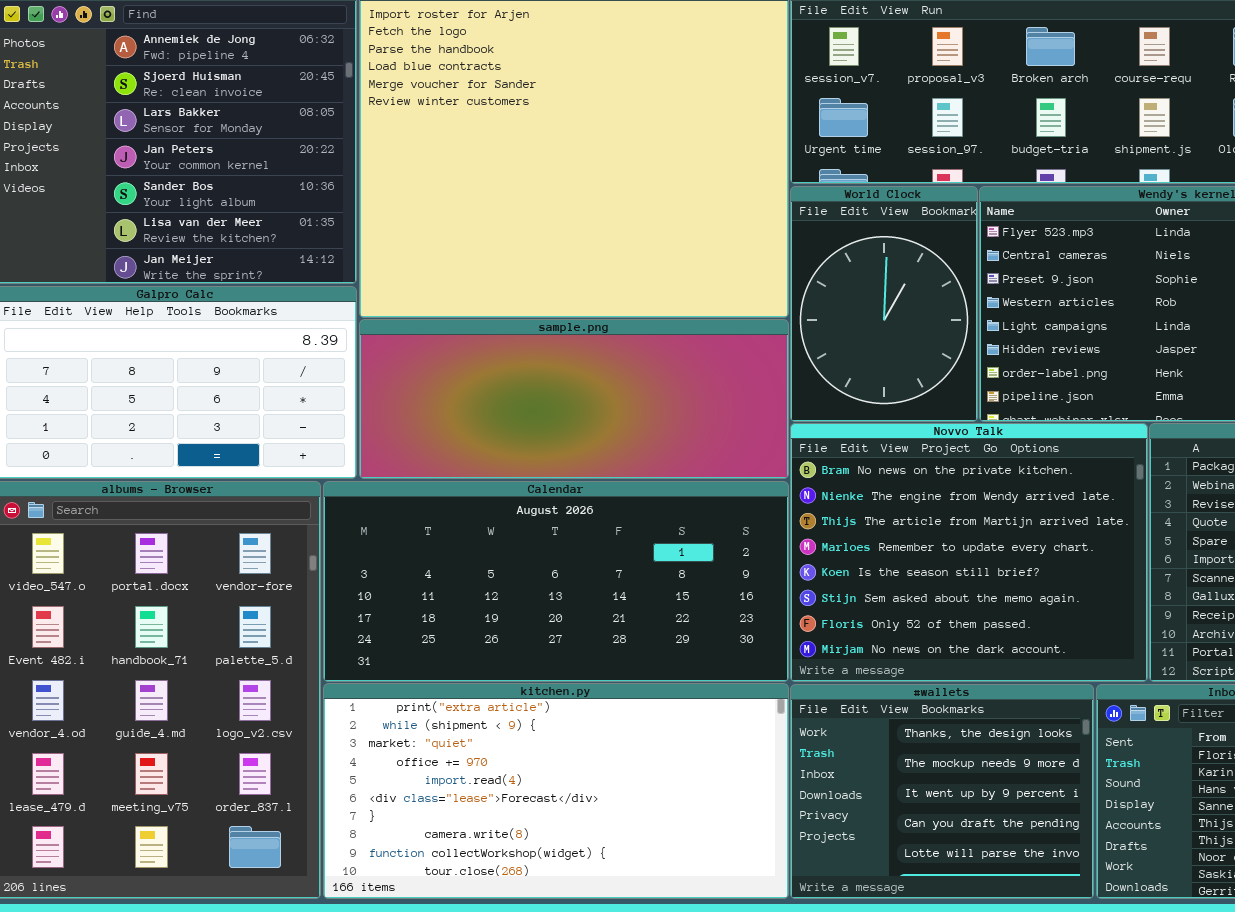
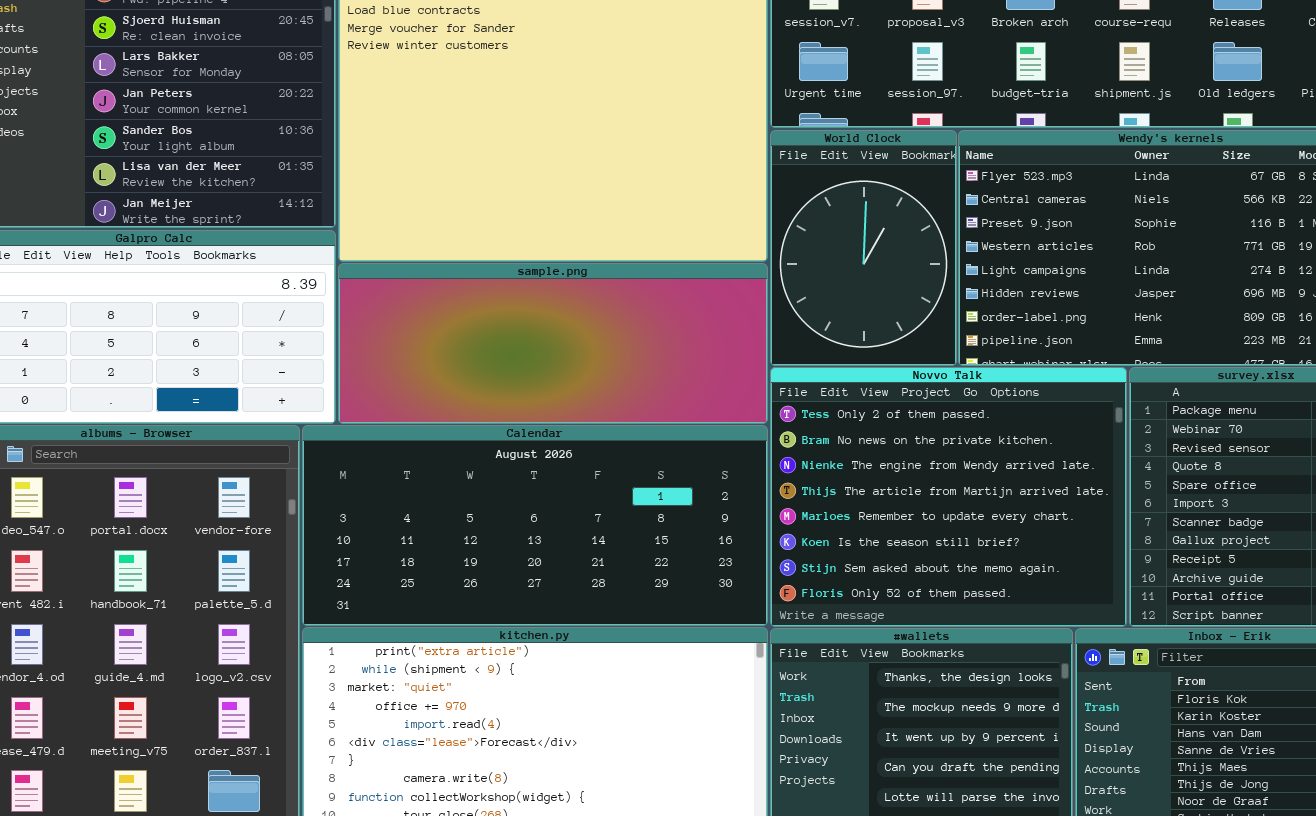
Novvo Talk: [790,423,1148,682] -> [770,367,1127,627], scrolled up 1 row

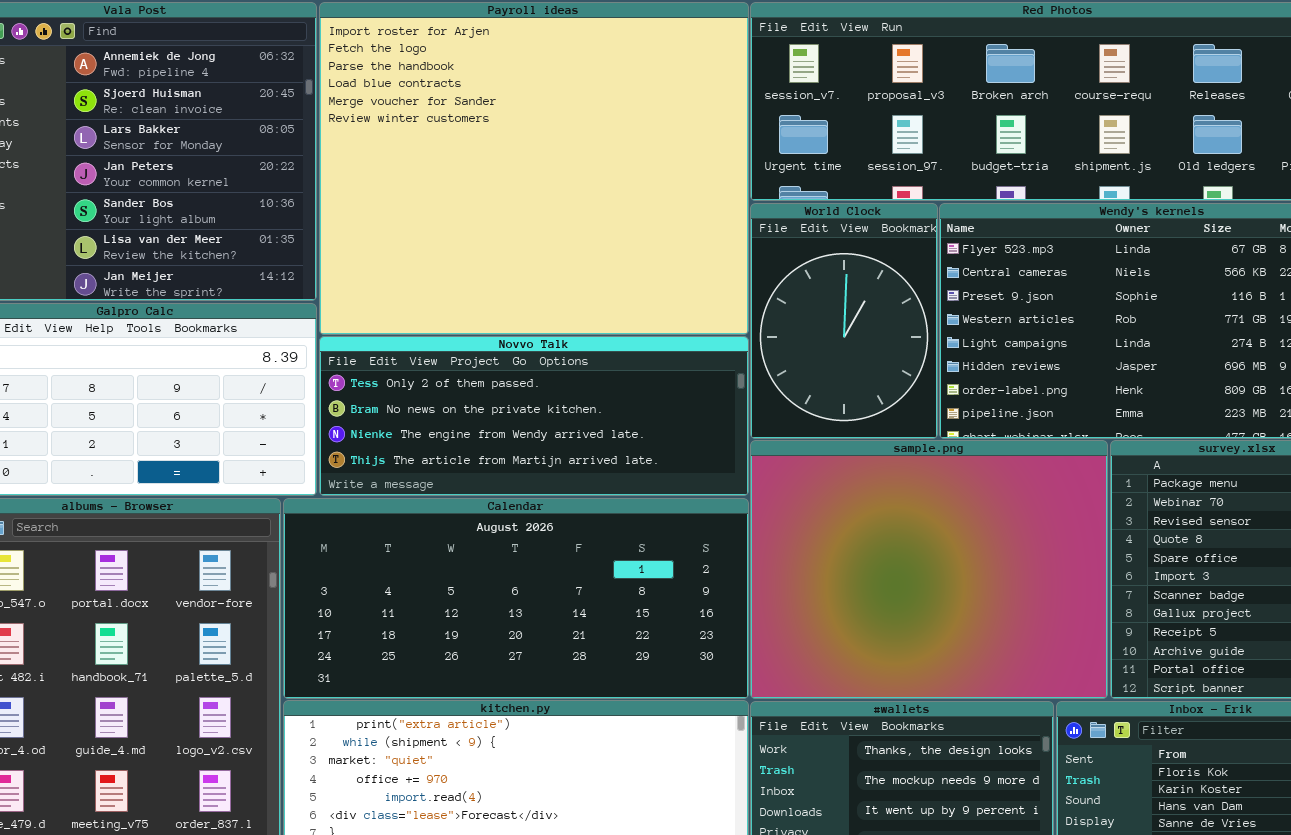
sample.png: [338,263,768,424] -> [750,440,1108,699], moved, resized
Novvo Talk: [770,367,1127,627] -> [319,336,749,496], moved, resized

